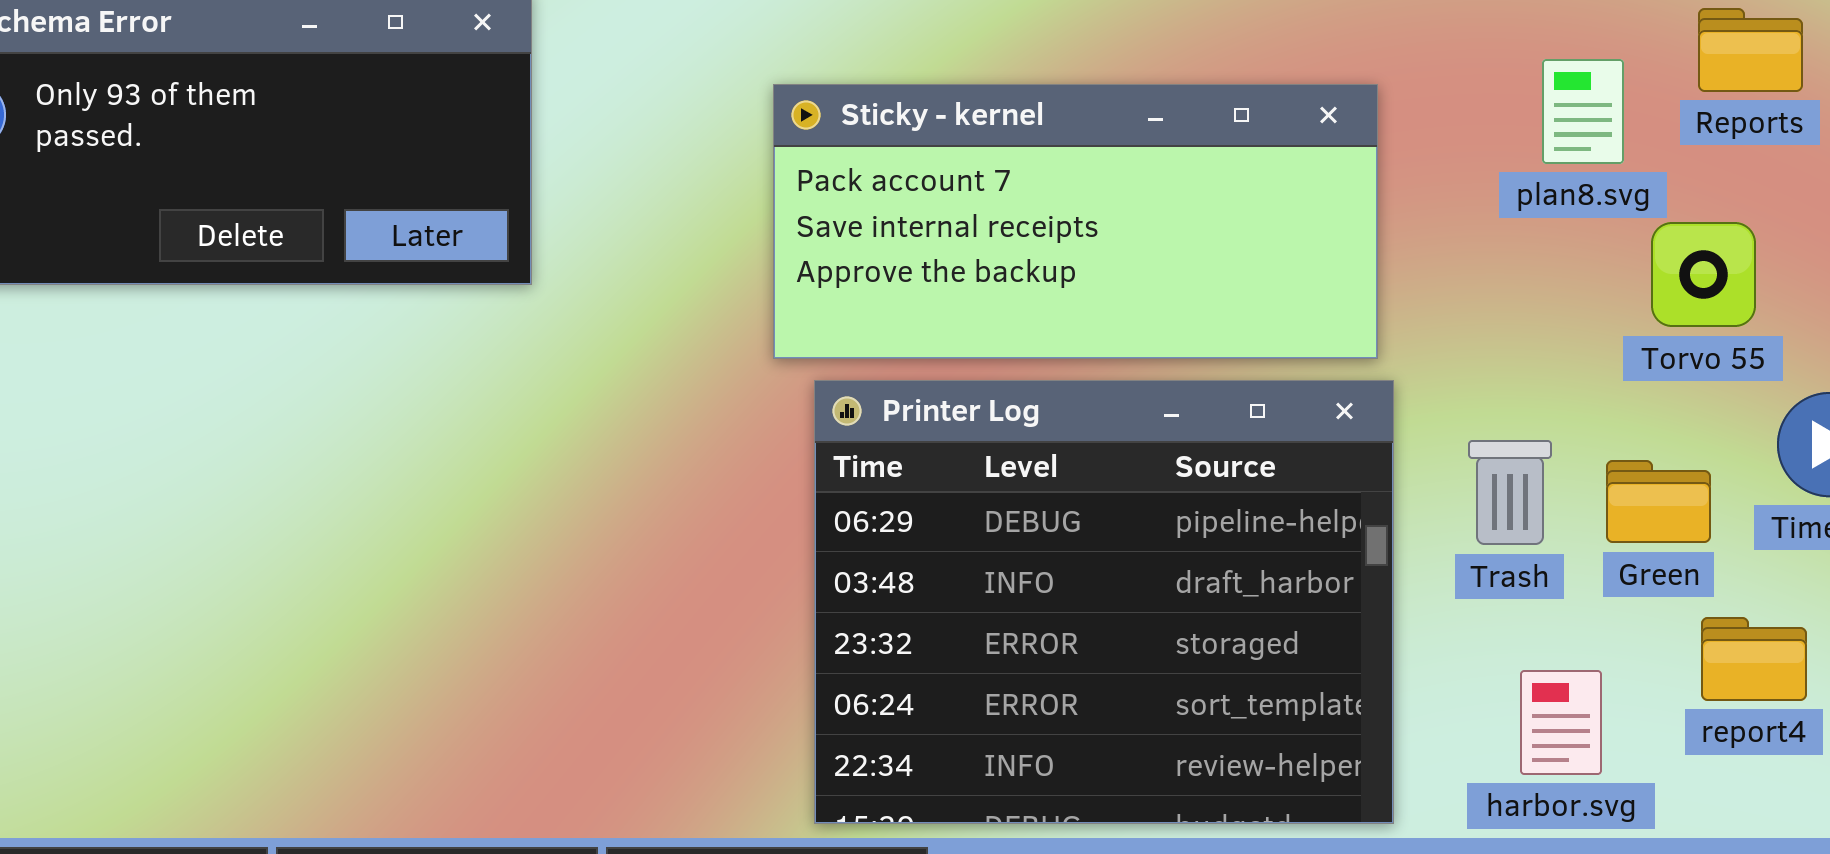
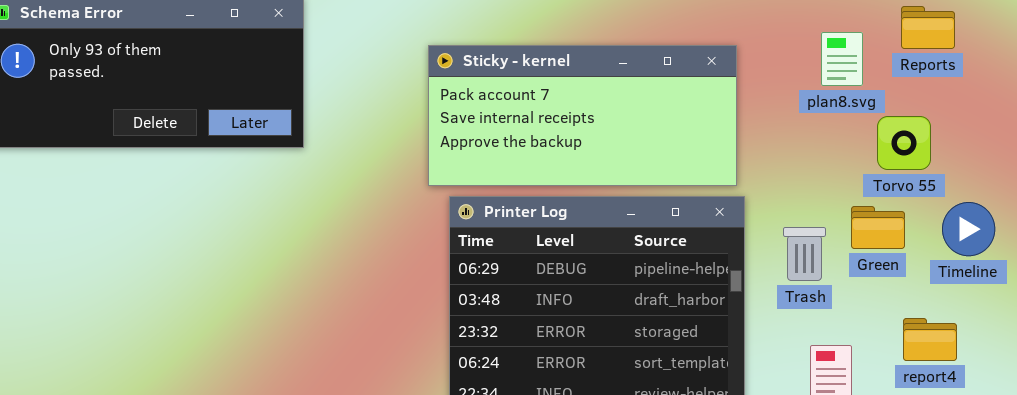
Green: [1606,460,1711,543] -> [851,206,905,249], moved

